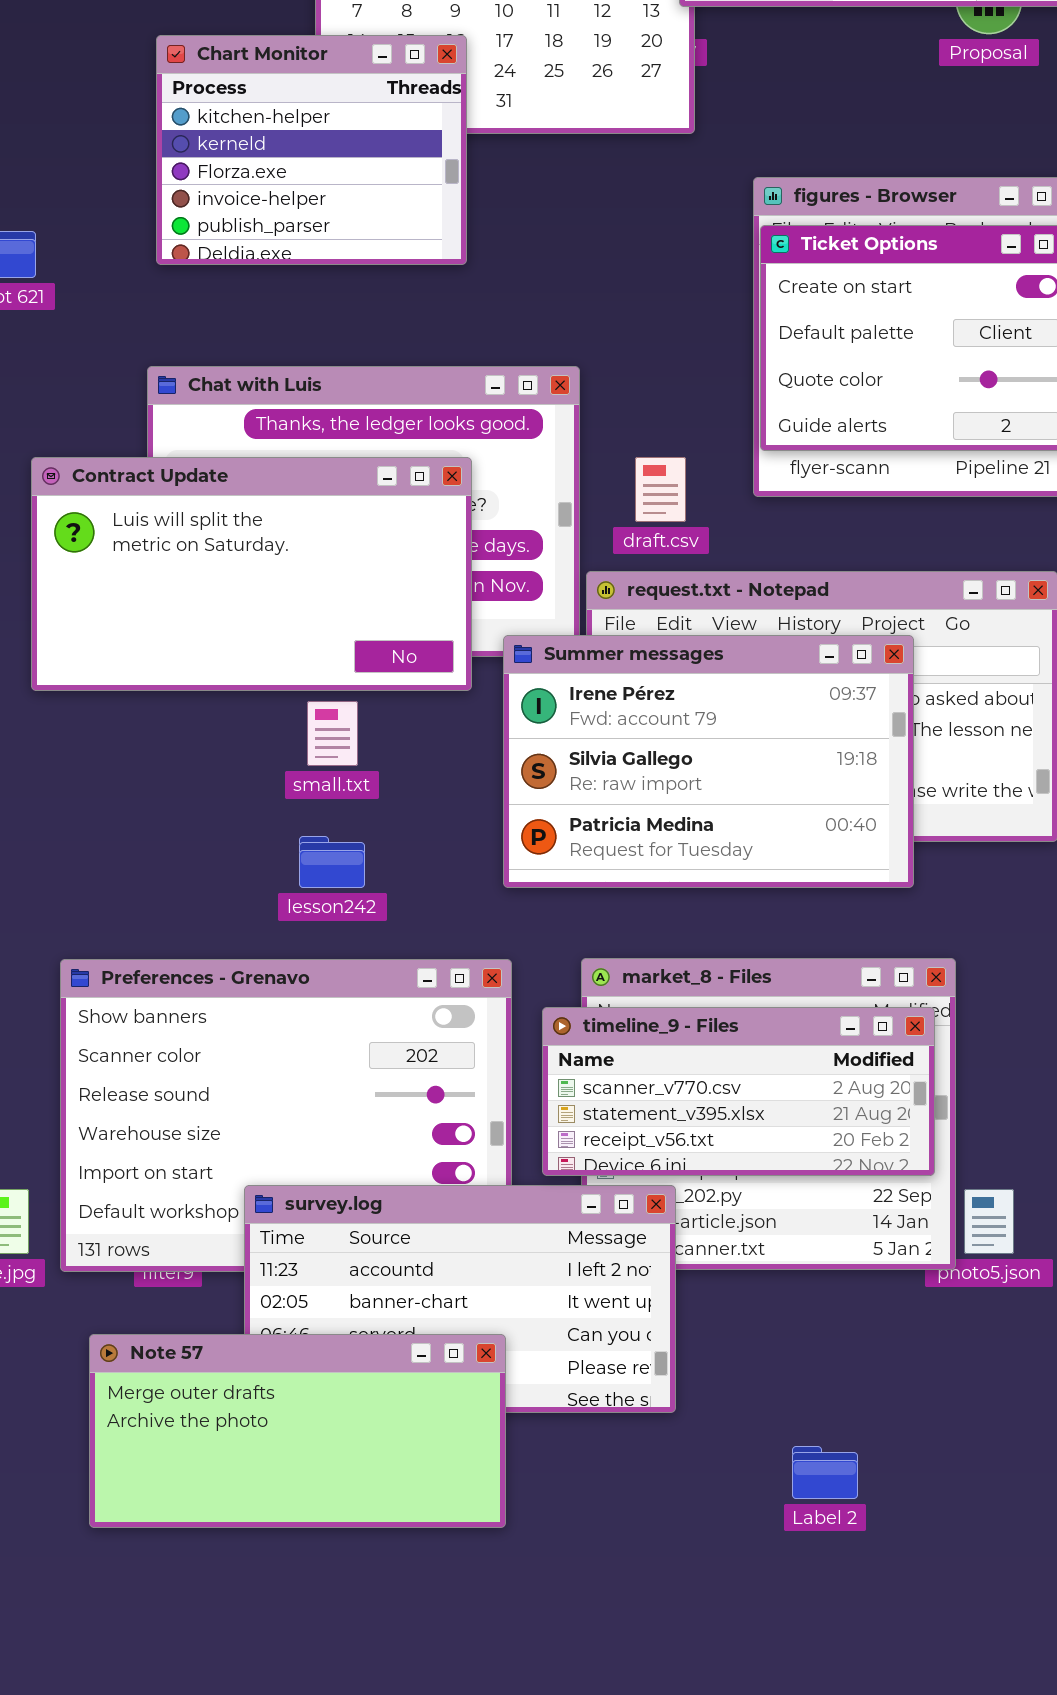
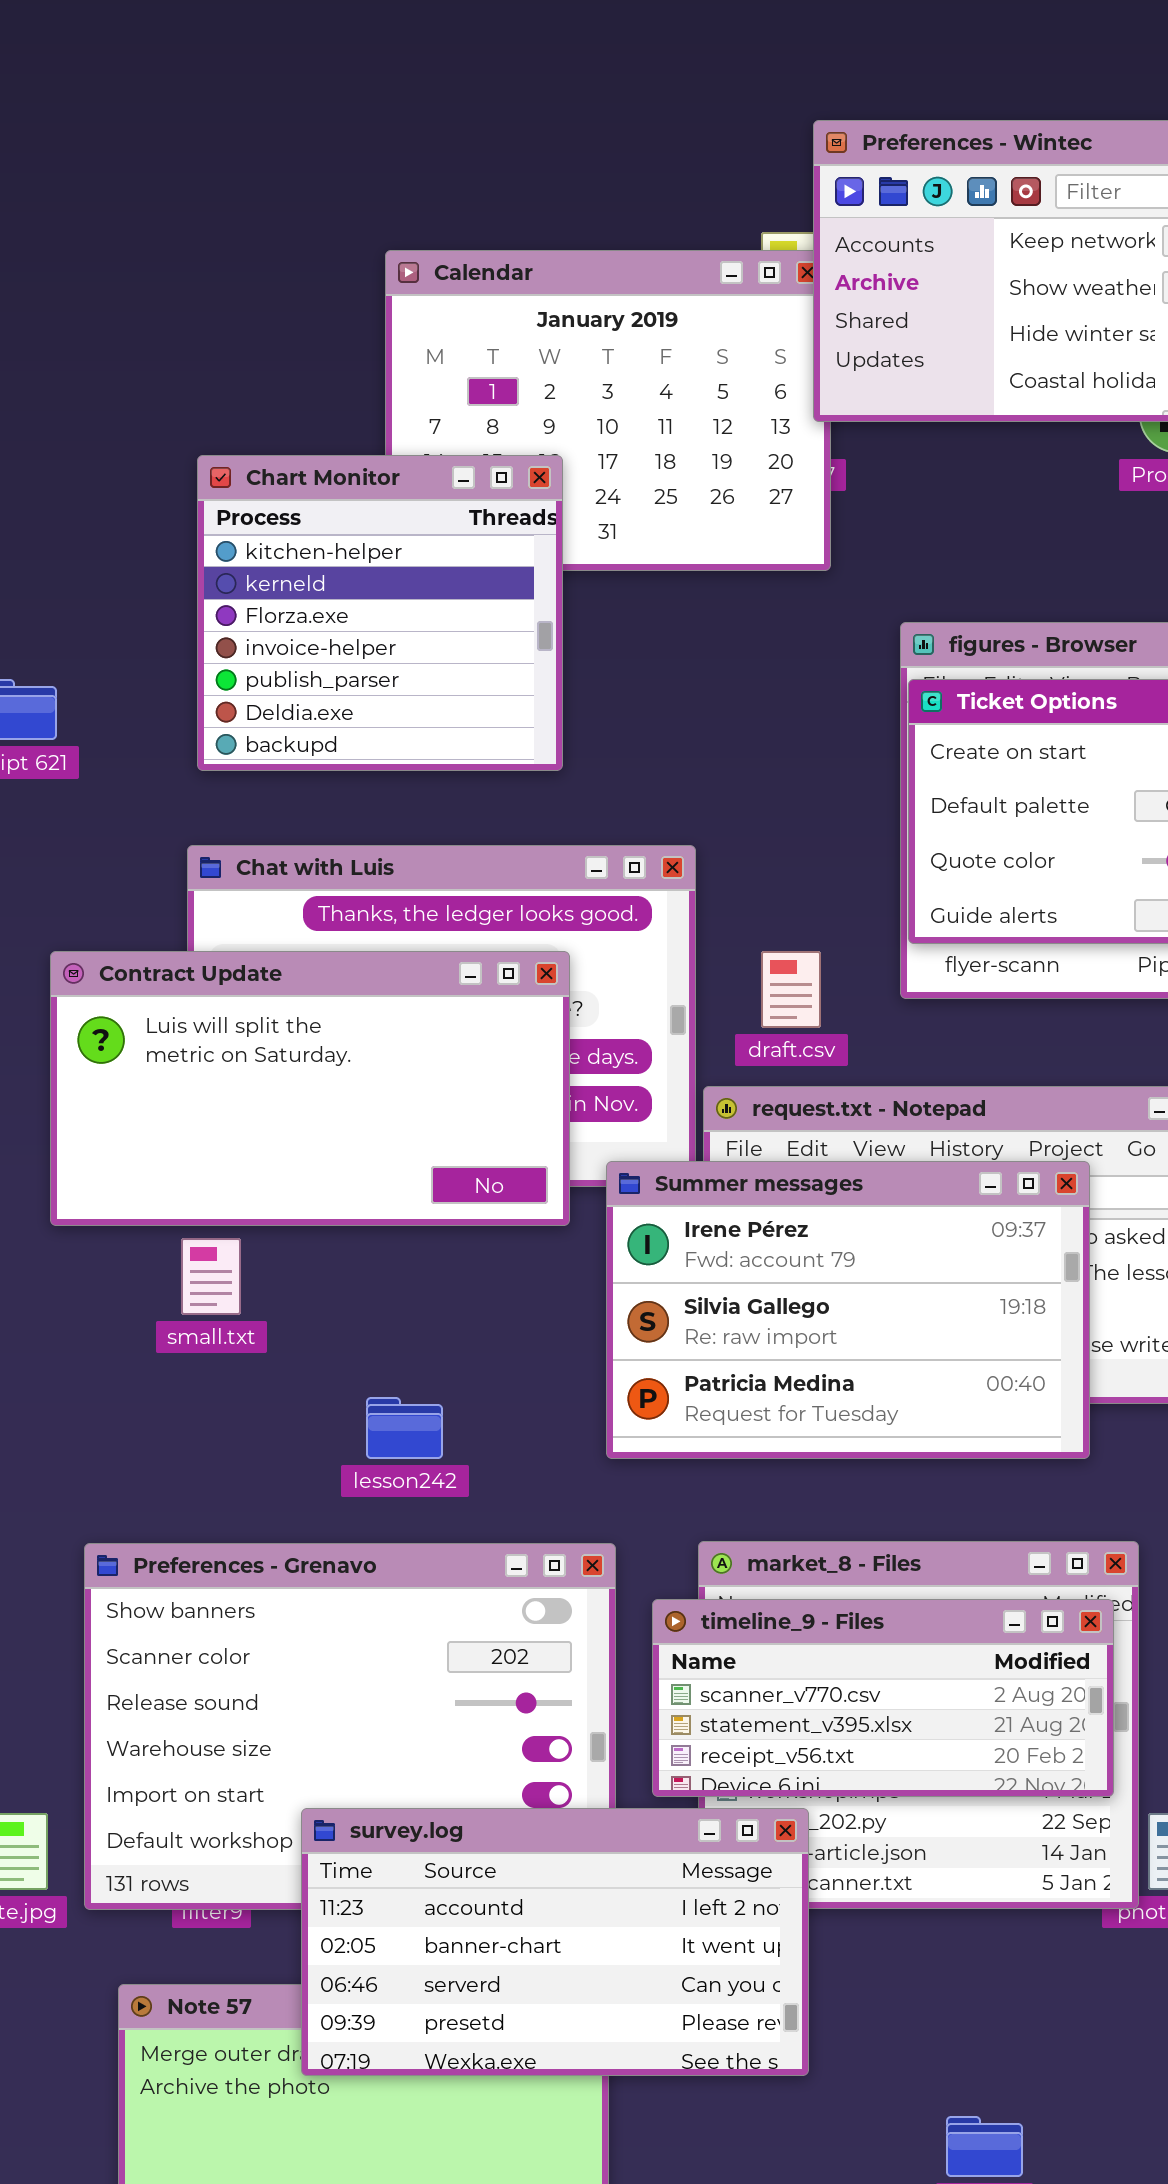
Chart Monitor: [156,35,467,265] -> [197,455,563,771], resized
small.txt: [307,701,358,766] -> [181,1238,241,1315], moved
survey.log: [244,1185,676,1413] -> [301,1808,809,2076], raised

